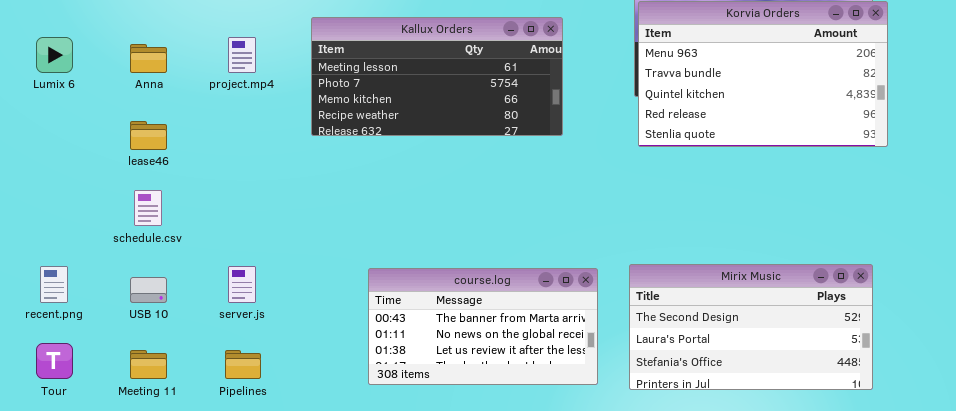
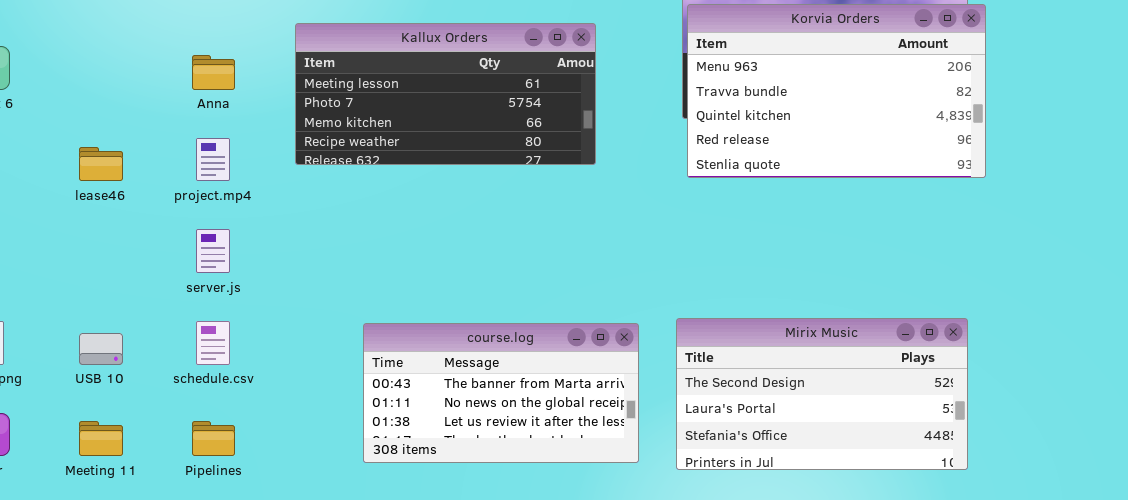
project.mp4: [228,37,256,73] -> [196,138,230,181], moved
Anna: [130,44,167,73] -> [192,55,235,90], moved
schedule.csv: [134,190,162,226] -> [196,321,230,365], moved
server.js: [228,266,256,303] -> [196,229,230,273], moved

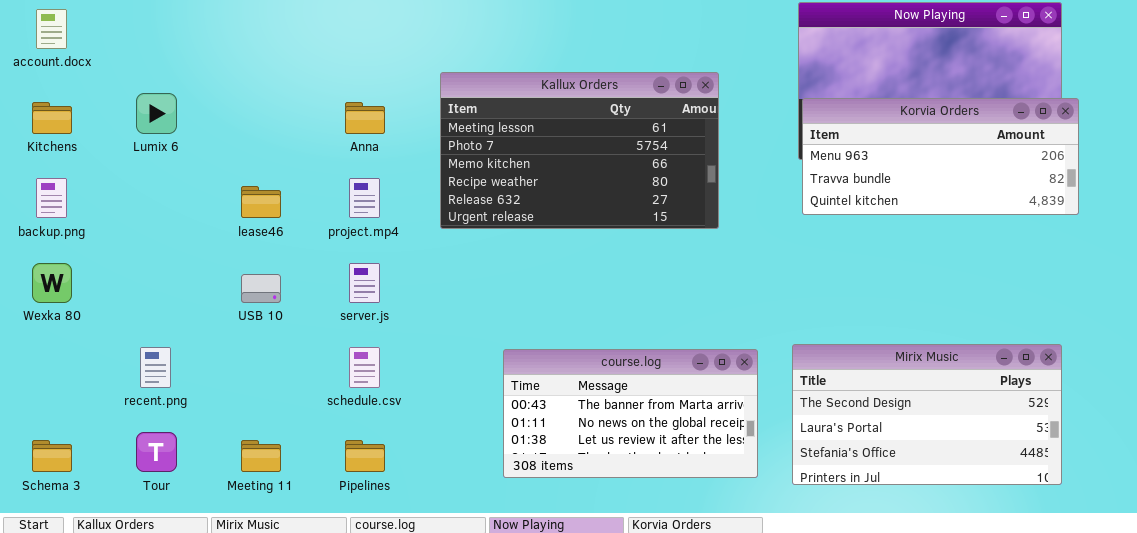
Korvia Orders: [687,4,986,178] -> [802,98,1079,215], resized
Kallux Orders: [295,23,596,165] -> [440,72,719,229], resized
USB 10: [79,333,123,365] -> [241,274,281,303], moved

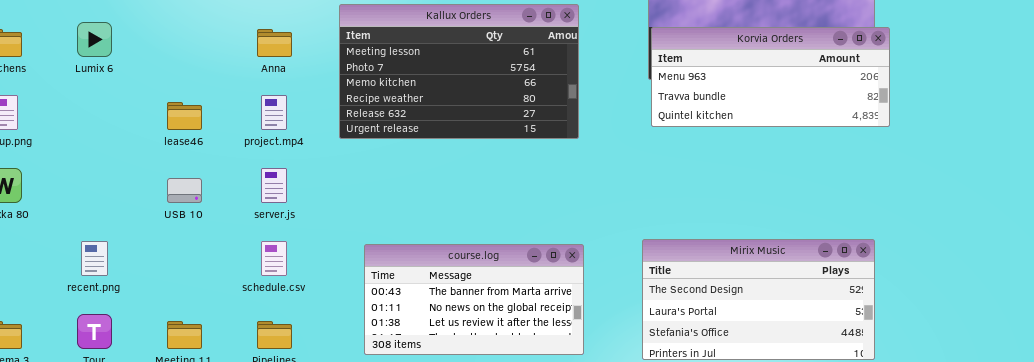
course.log: [503,349,758,478] -> [364,244,584,355], moved

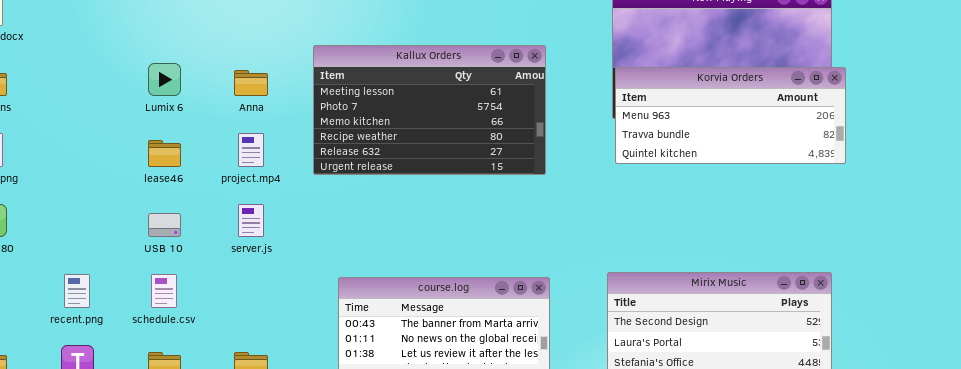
Lumix 6: [77,22,112,57] -> [148,63,181,96], moved
schedule.csv: [261,241,287,276] -> [151,274,177,308], moved

